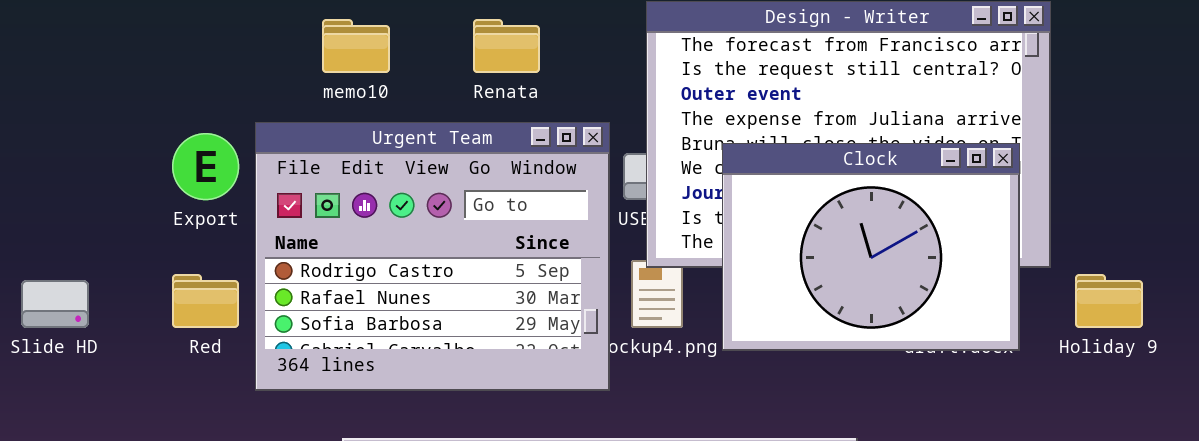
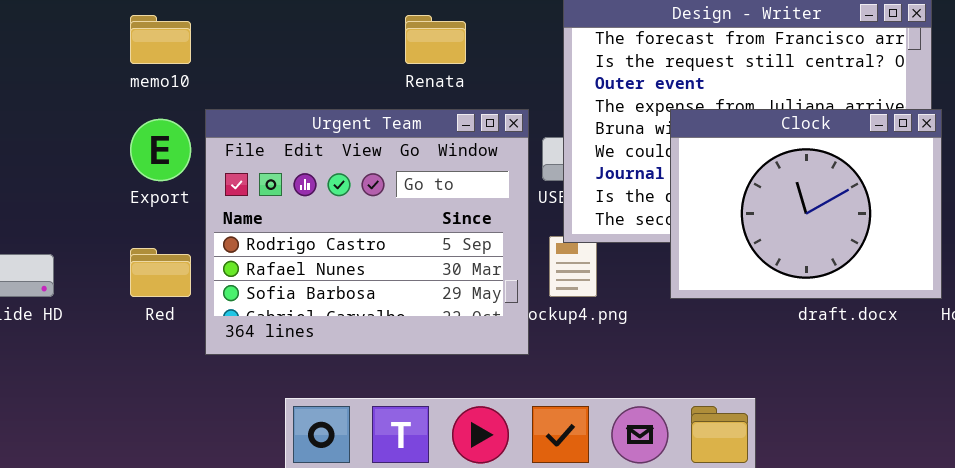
memo10: [322,19,390,73] -> [130,15,191,64], moved
Clock: [722,143,1020,351] -> [670,109,942,299], moved

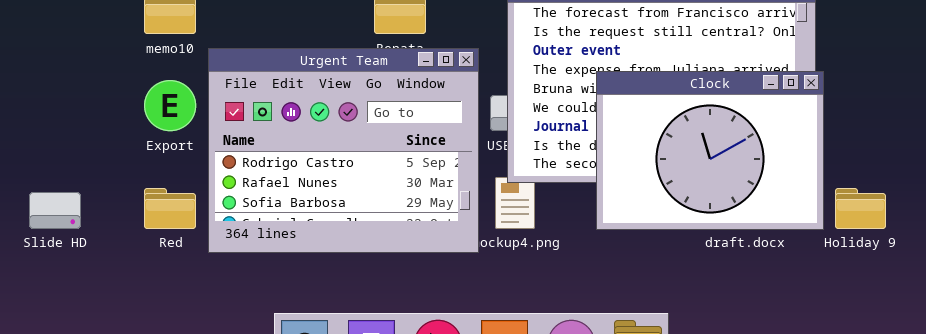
Urgent Team: [205,109,529,355] -> [208,48,479,253], moved

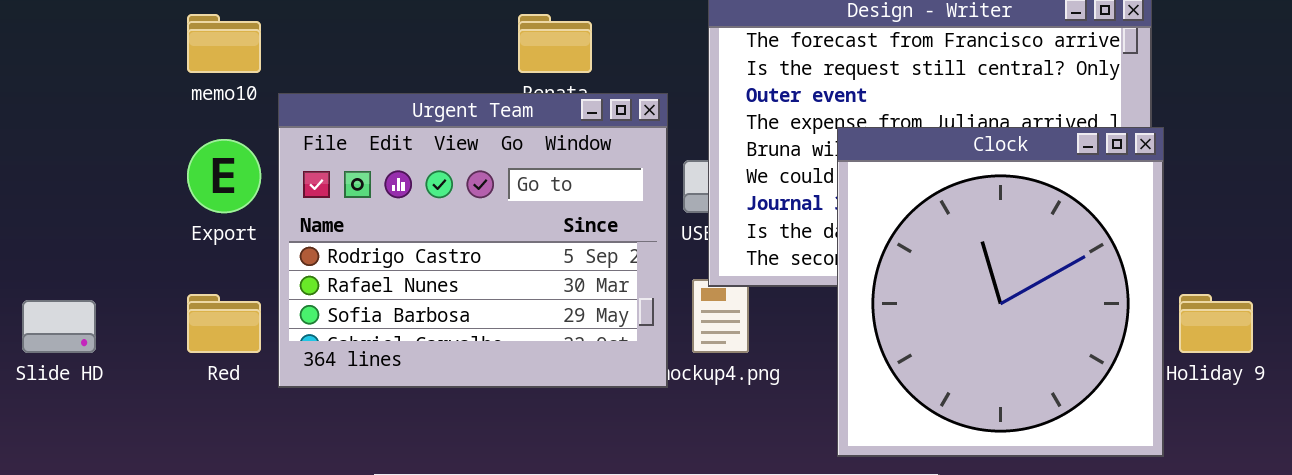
Clock: [596,71,824,230] -> [837,127,1164,457], resized

